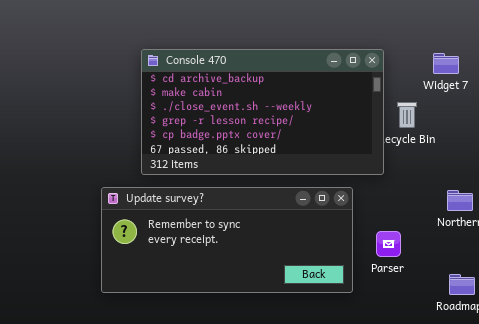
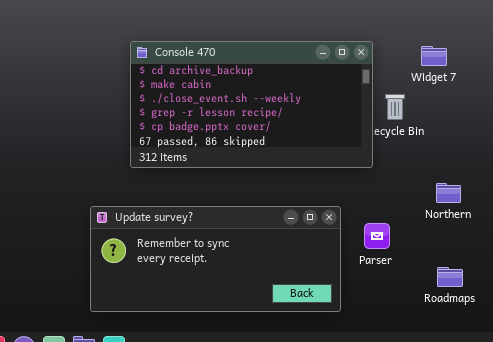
Update survey?: [101,187,353,293] -> [90,206,341,312], moved

